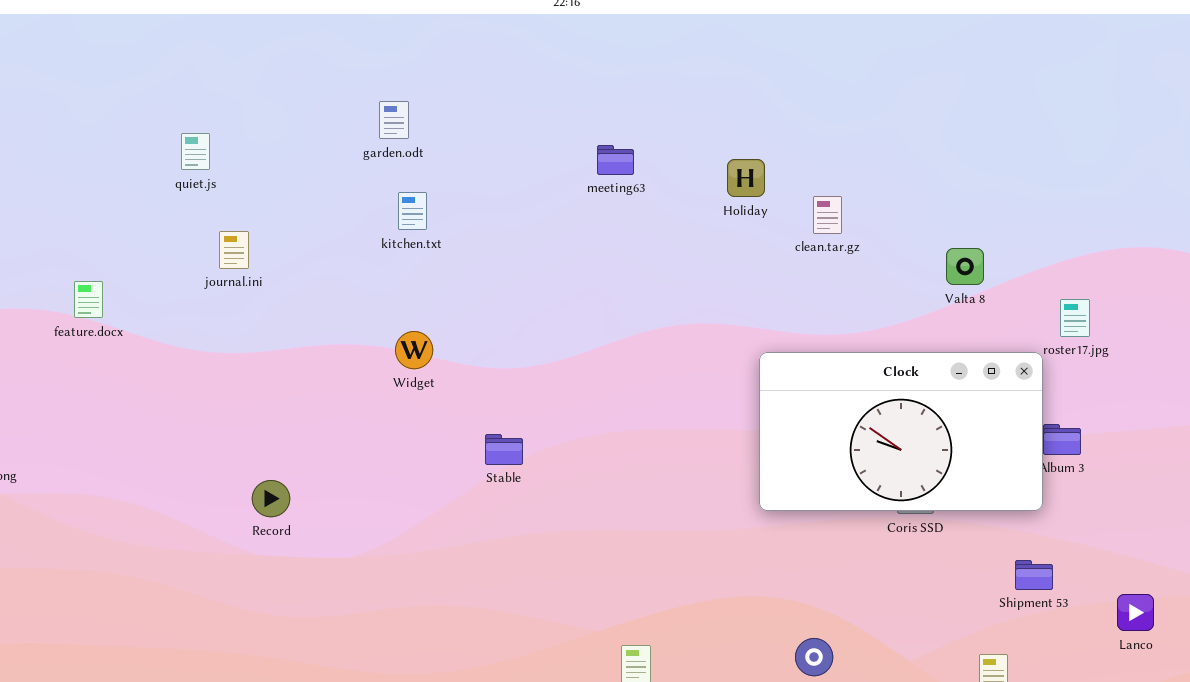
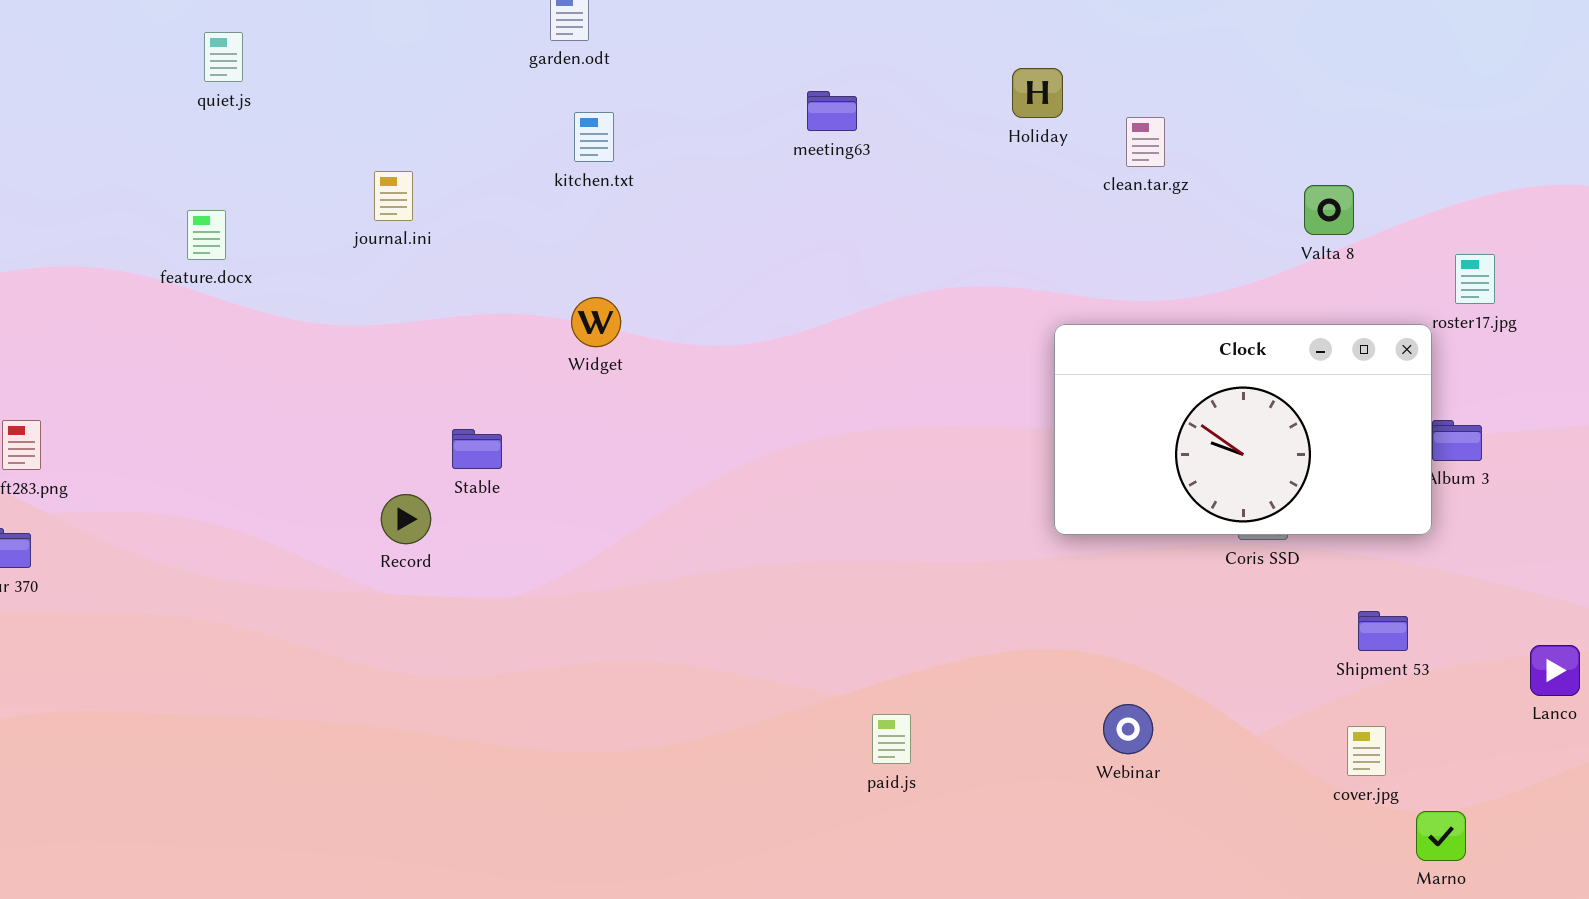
quiet.js: [181,133,210,170] -> [204,32,243,82], moved
meeting63: [597,145,634,175] -> [807,91,857,131], moved
journal.ini: [219,231,249,269] -> [374,171,413,221], moved
feature.docx: [74,281,103,318] -> [187,210,226,260], moved
Stable: [485,434,523,465] -> [452,429,502,469], moved
Shipment 53: [1015,560,1053,590] -> [1358,611,1408,651], moved

